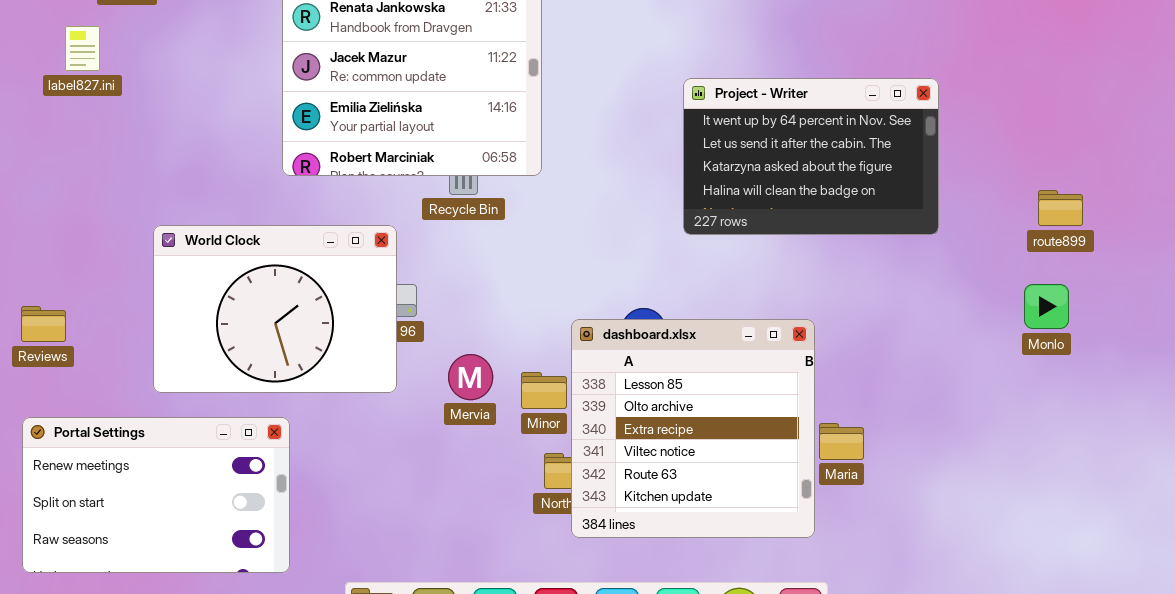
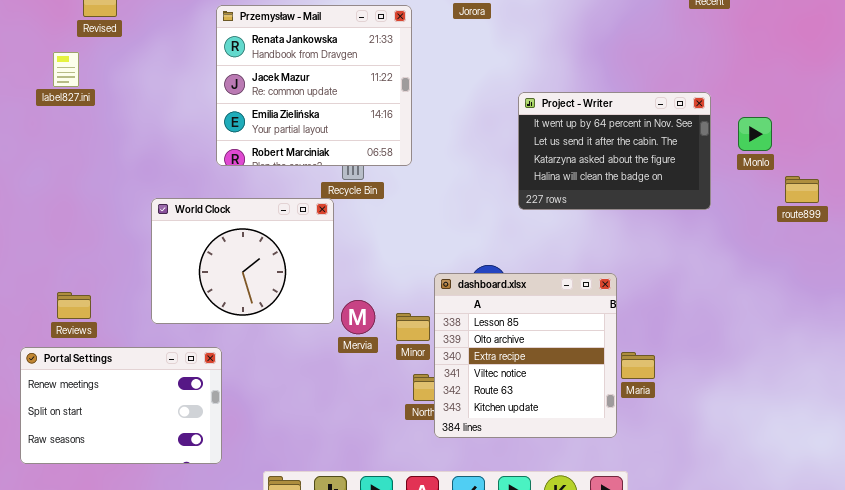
World Clock: [153,225,397,393] -> [151,198,334,324], moved
Monlo: [1024,284,1069,329] -> [738,117,772,151], moved
Reviews: [21,306,66,342] -> [57,292,91,319], moved

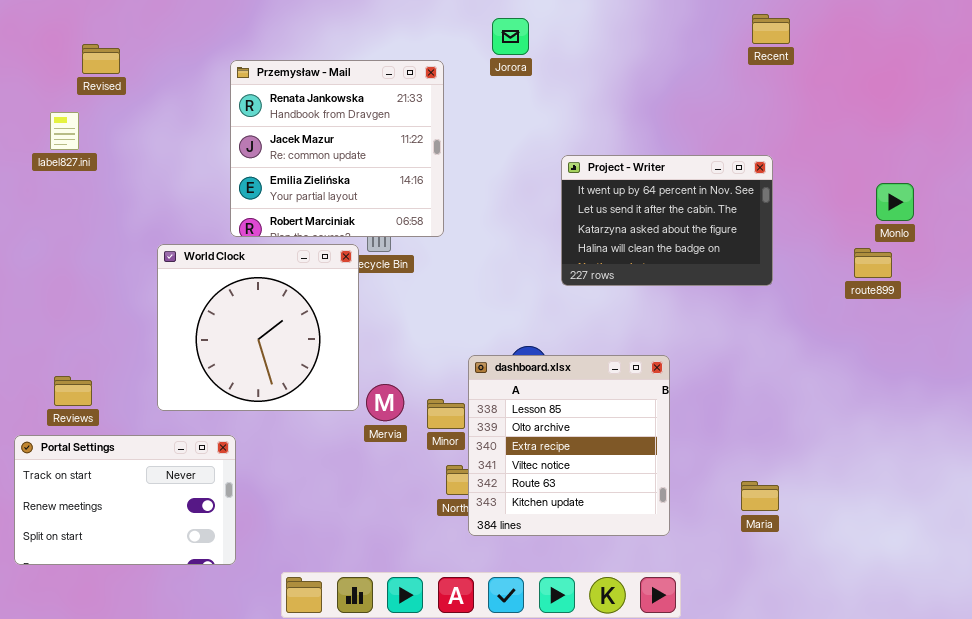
Monlo: [738,117,772,151] -> [876,183,914,221], moved
World Clock: [151,198,334,324] -> [157,244,359,411], resized
Portal Settings: [20,347,222,464] -> [14,435,236,565], scrolled up 1 row
Maria: [621,352,655,379] -> [741,481,779,511], moved

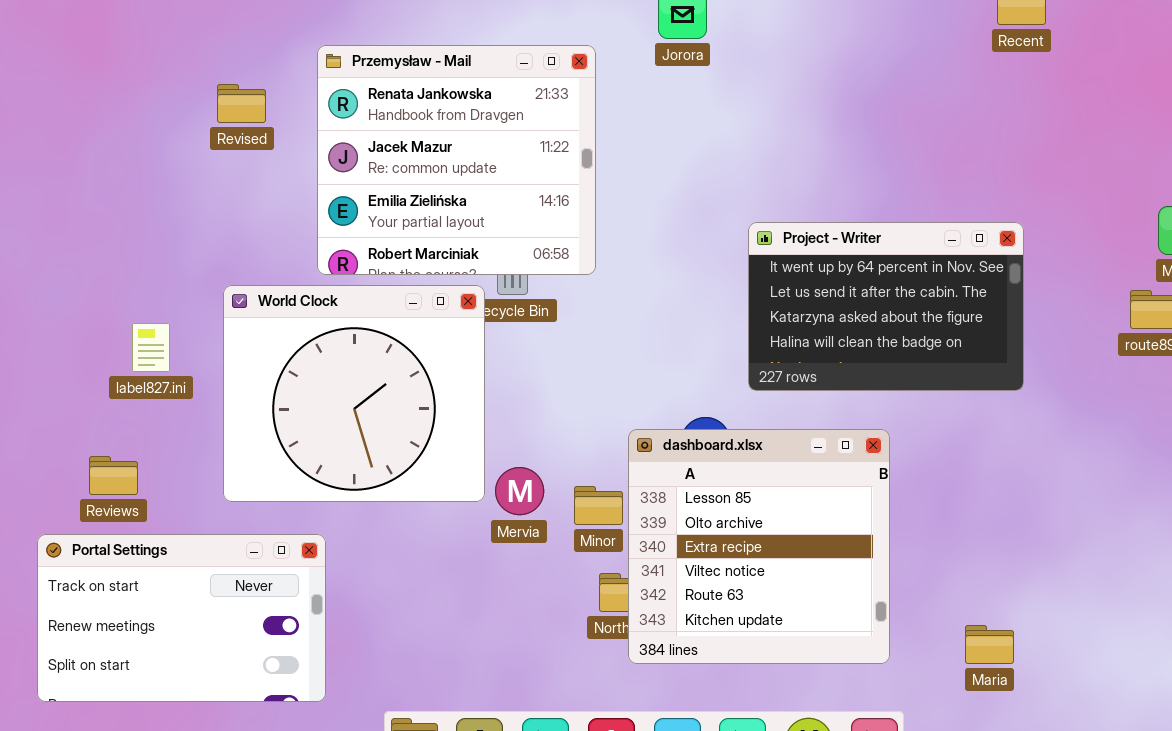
Revised: [82,44,120,74] -> [217,84,266,123], moved
label827.ini: [50,112,79,150] -> [132,323,170,372], moved
Project - Writer: [561,155,773,286] -> [748,222,1024,391], moved
Maria: [741,481,779,511] -> [965,625,1014,664], moved

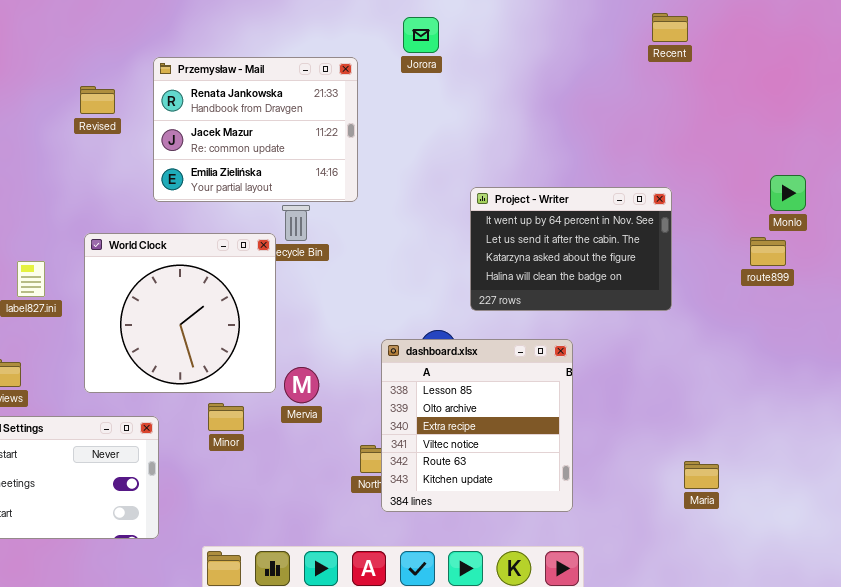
Przemysław - Mail: [317,45,596,275] -> [153,57,358,202], resized
Minor: [574,486,623,525] -> [208,403,244,431], moved
Maria: [965,625,1014,664] -> [684,461,719,489], moved

